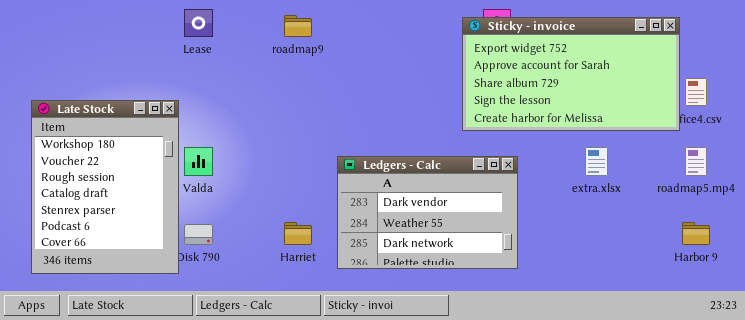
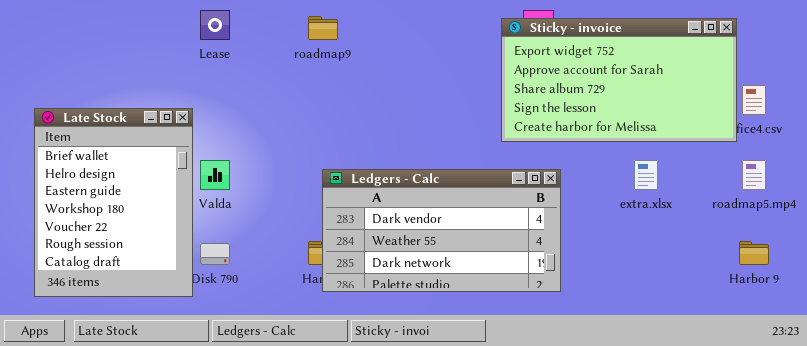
Late Stock: [31,100,179,274] -> [34,108,193,297], scrolled up 3 rows
Ledgers - Calc: [337,156,518,269] -> [322,169,561,292], resized

